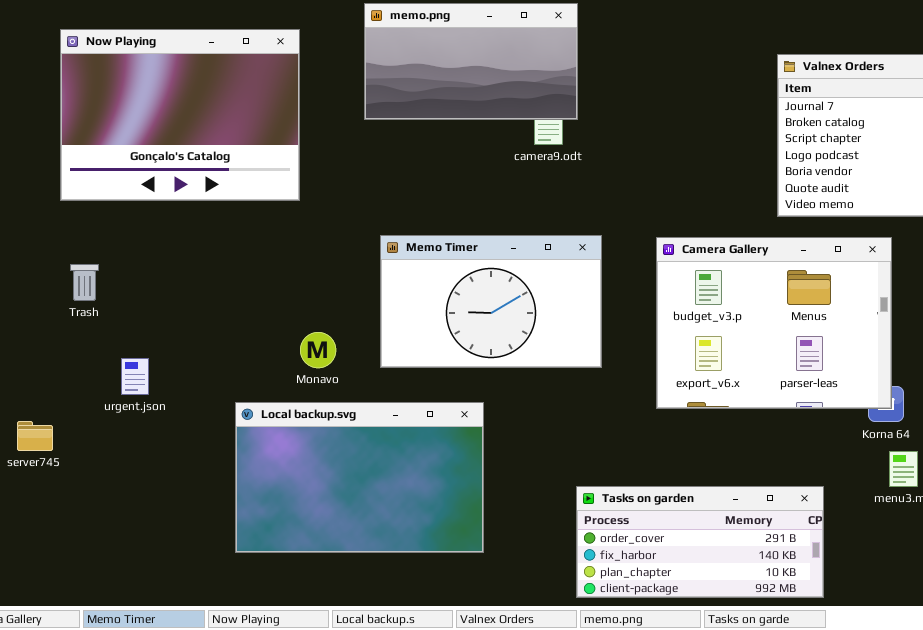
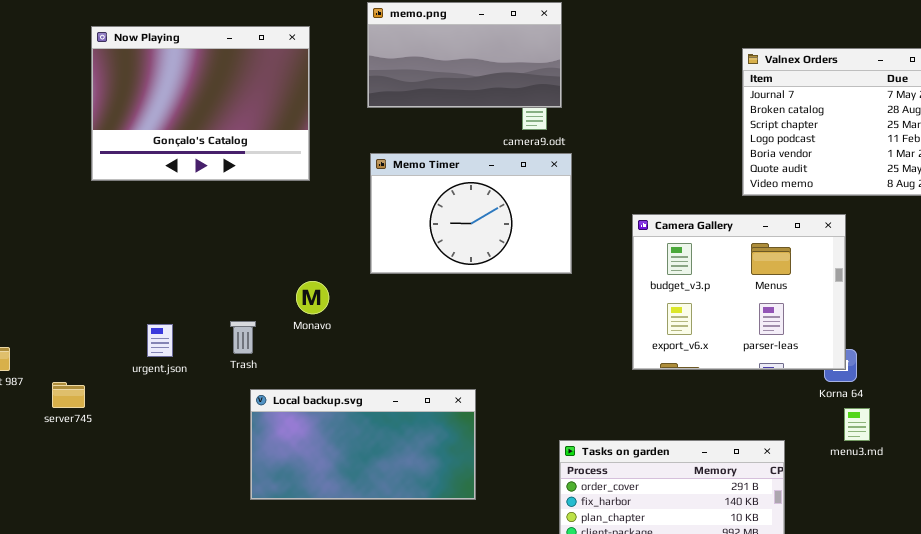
Memo Timer: [380,235,602,368] -> [370,153,572,274], moved
Trash: [70,264,99,301] -> [230,321,256,354], moved
Monavo: [300,332,336,368] -> [296,281,329,314], moved
Local backup.svg: [235,402,484,553] -> [250,389,476,500], resized

